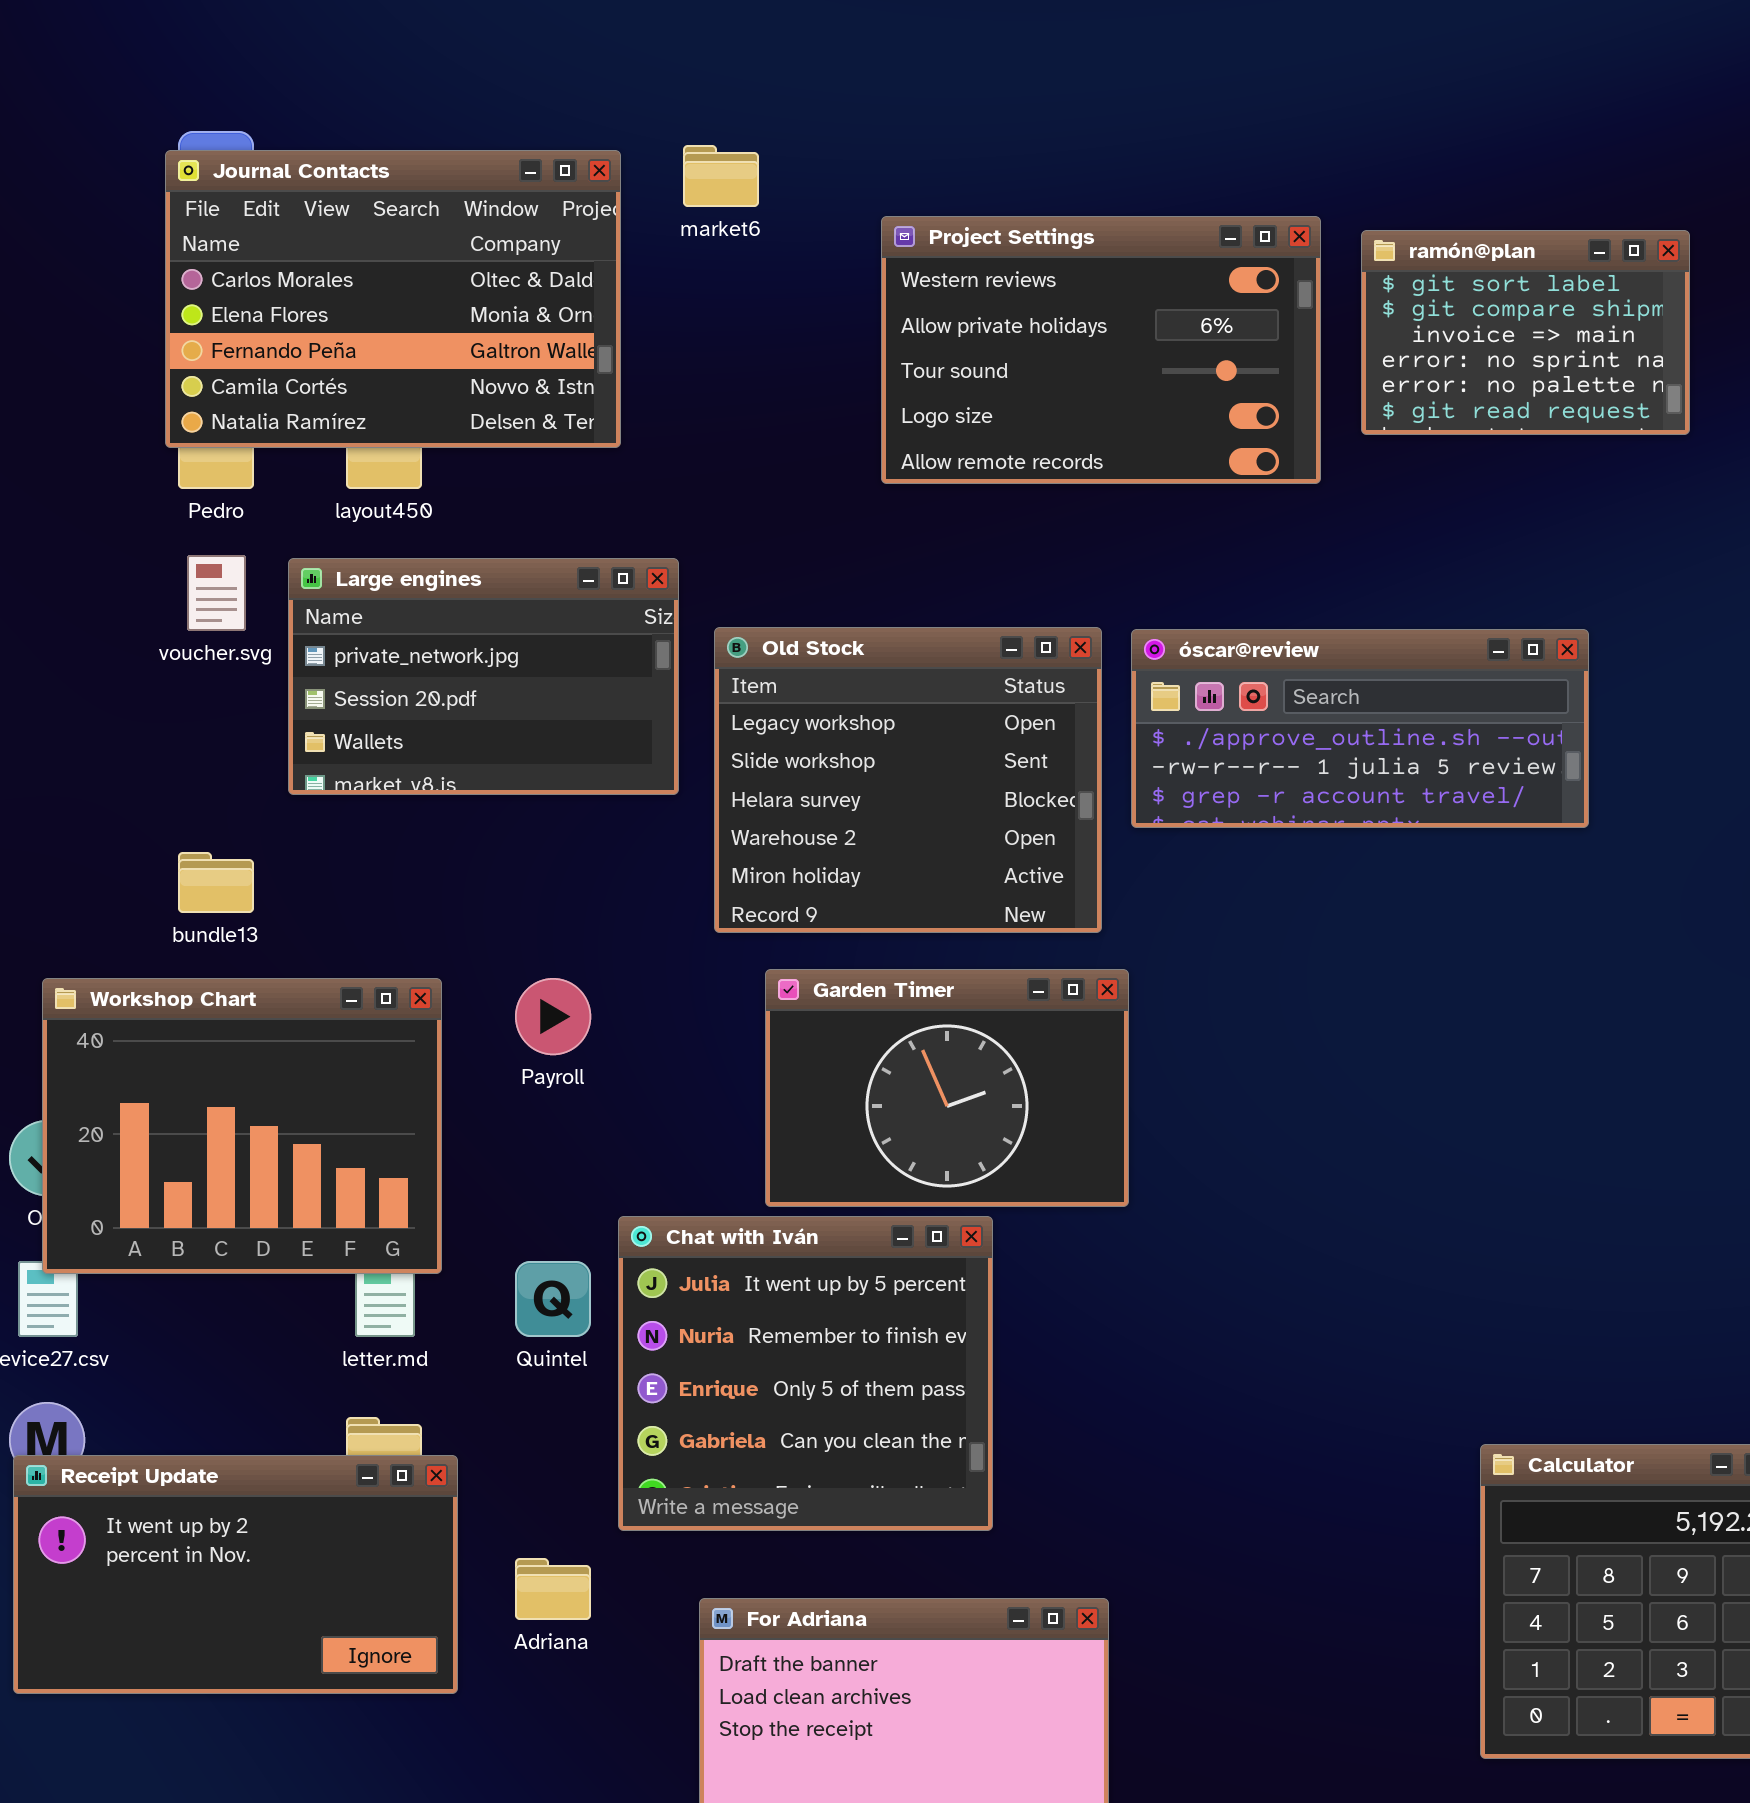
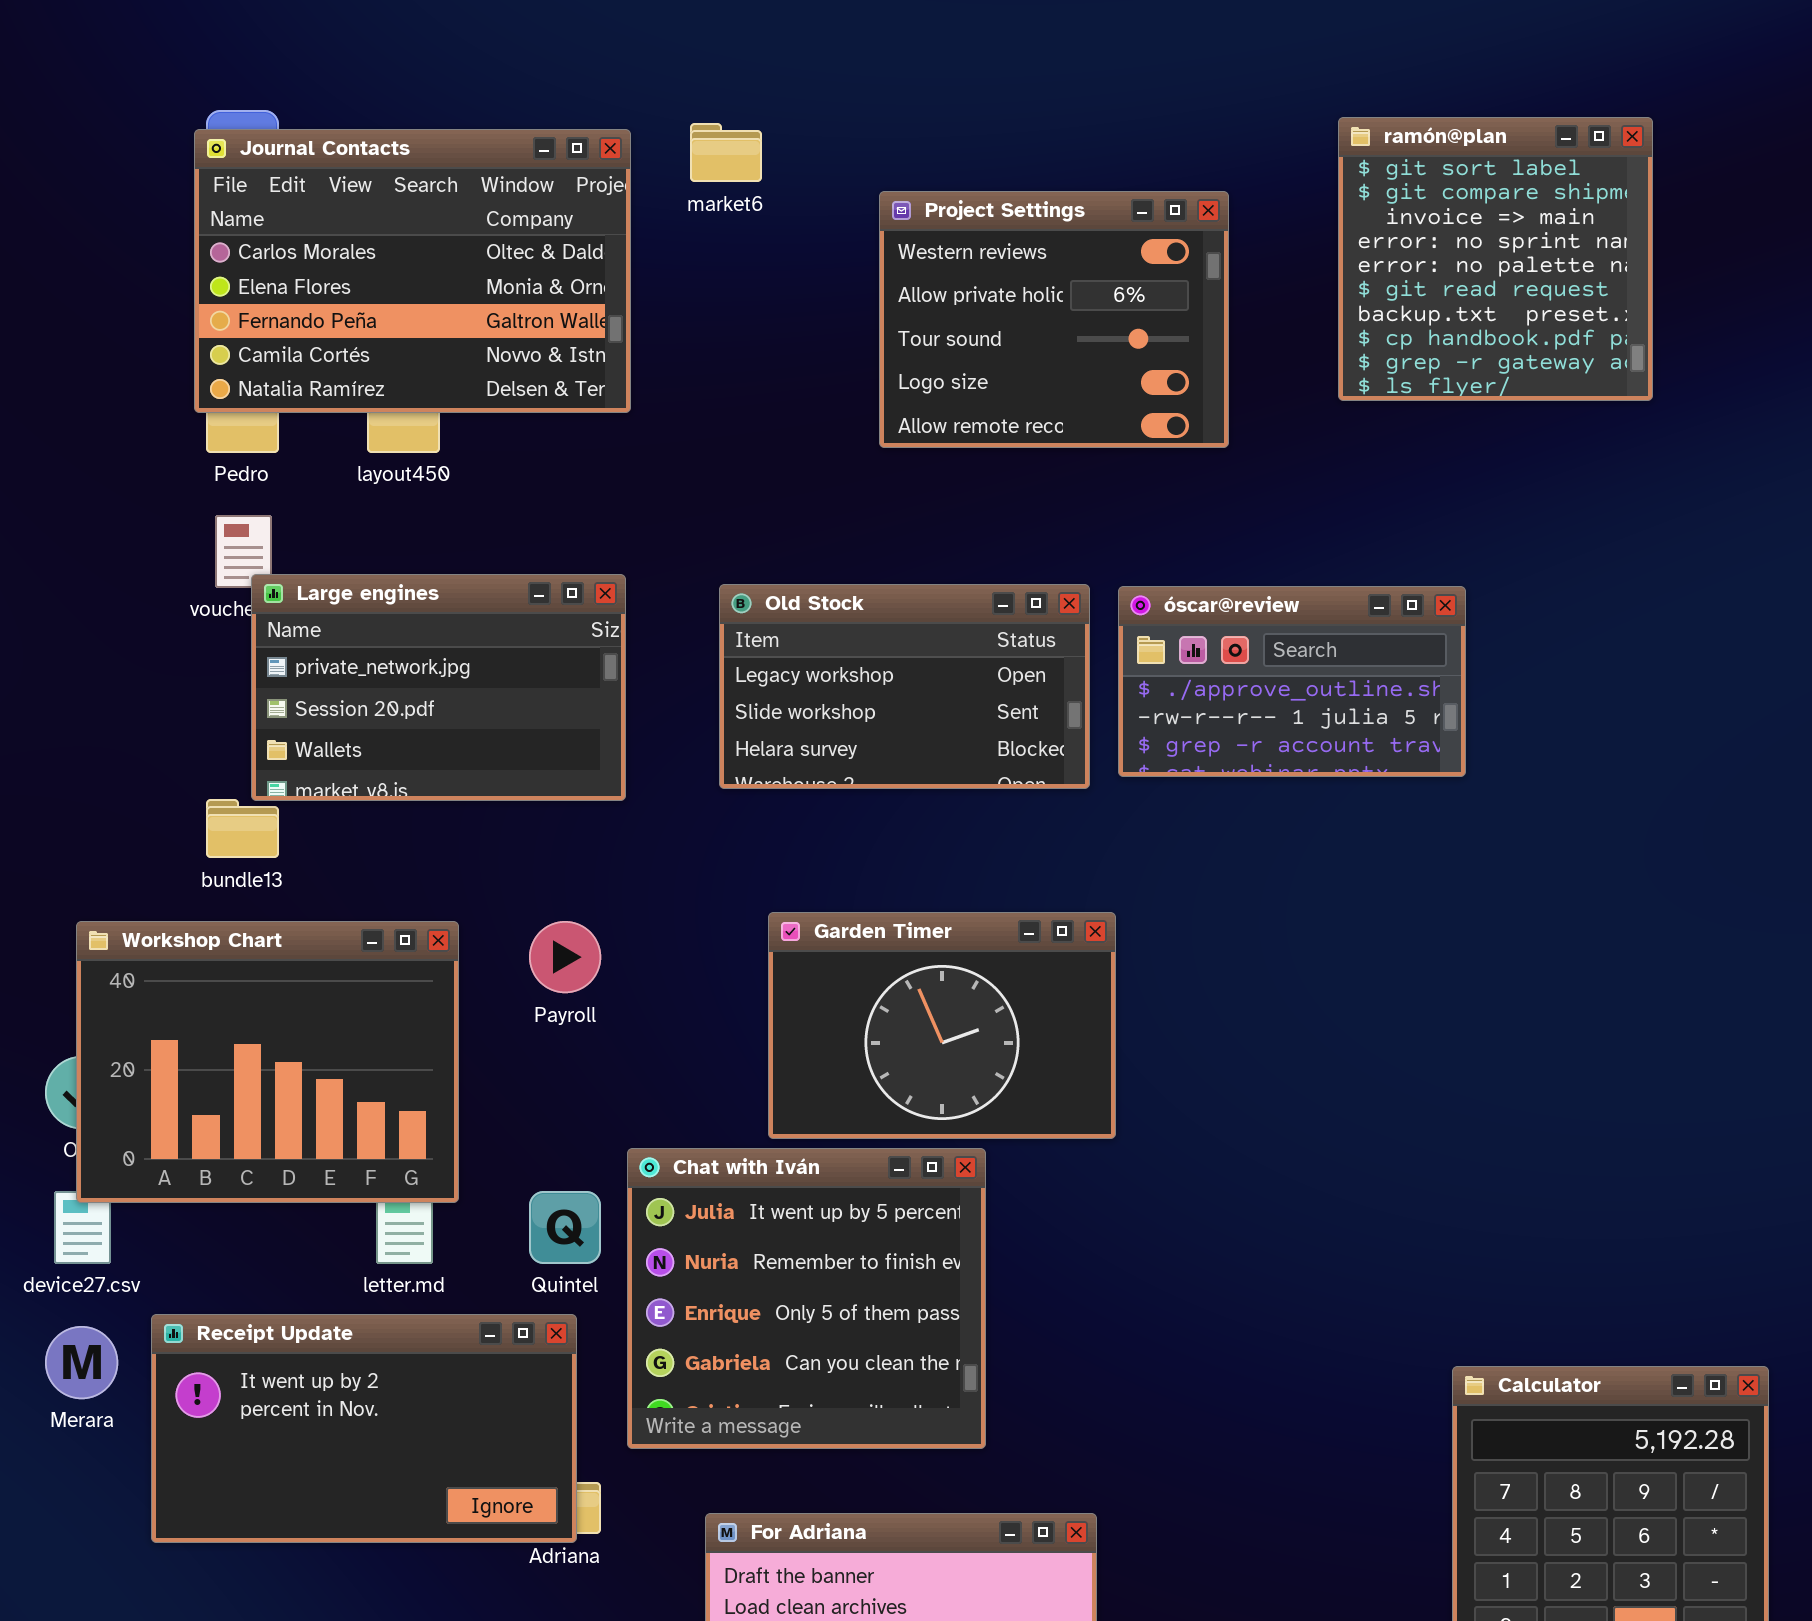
Project Settings: [881,216,1321,484] -> [879,191,1229,448], resized
ramón@plan: [1361,230,1690,435] -> [1338,117,1653,401], resized
Large engines: [288,558,679,795] -> [251,574,626,801], moved
Old Stock: [714,627,1102,933] -> [719,584,1090,789], resized
óscar@review: [1131,629,1589,828] -> [1118,586,1466,777], resized
Receipt Update: [13,1455,458,1694] -> [151,1314,577,1543], moved

